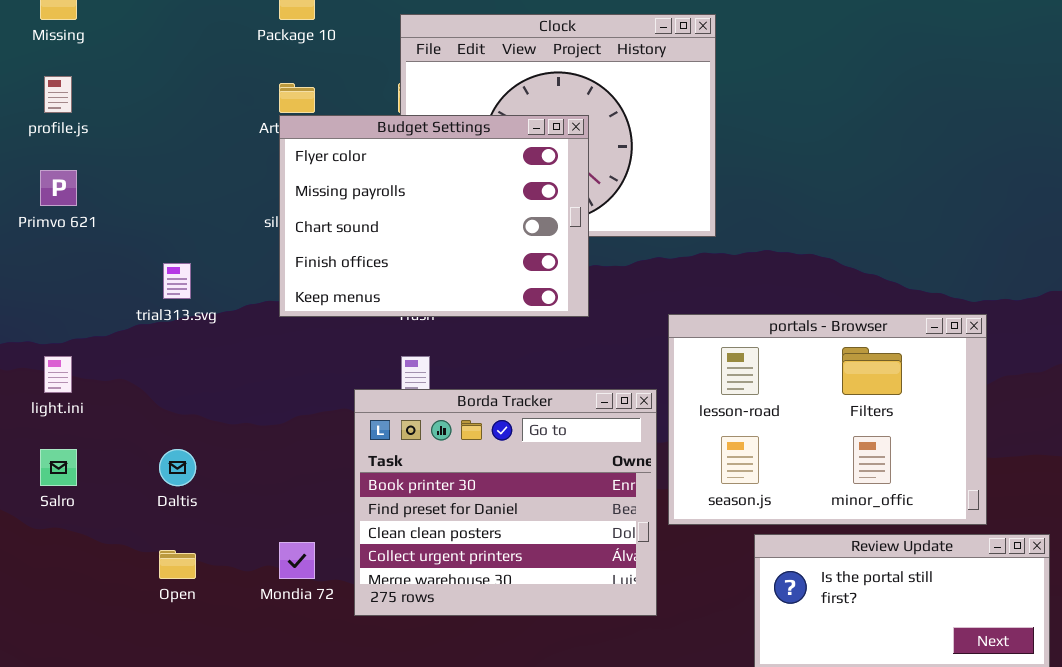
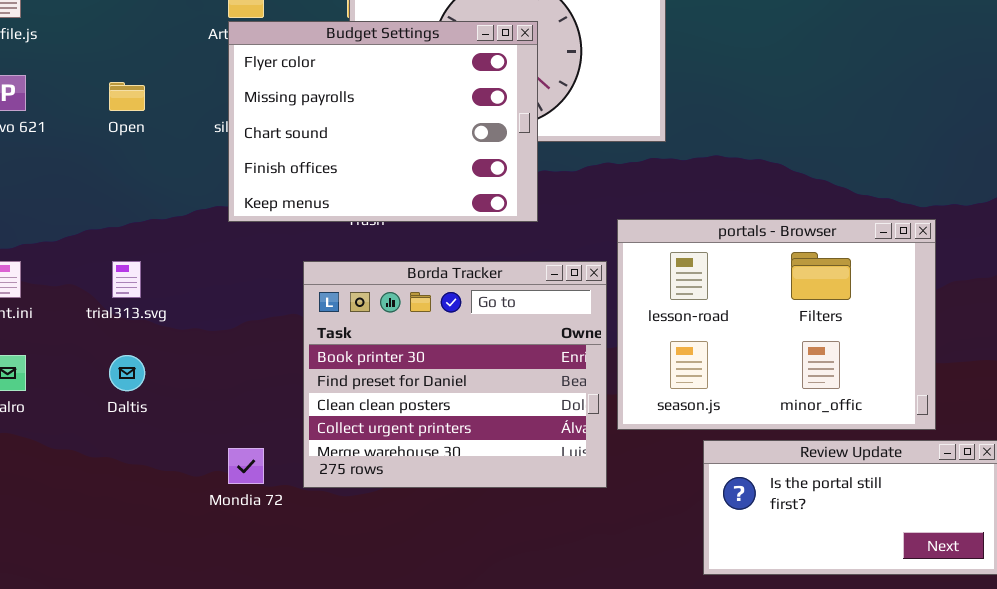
trial313.svg: [163,263,191,299] -> [112,261,141,298], moved
Borda Tracker: [354,389,657,616] -> [303,261,607,488], moved
Open: [159,550,196,579] -> [109,82,145,111], moved

